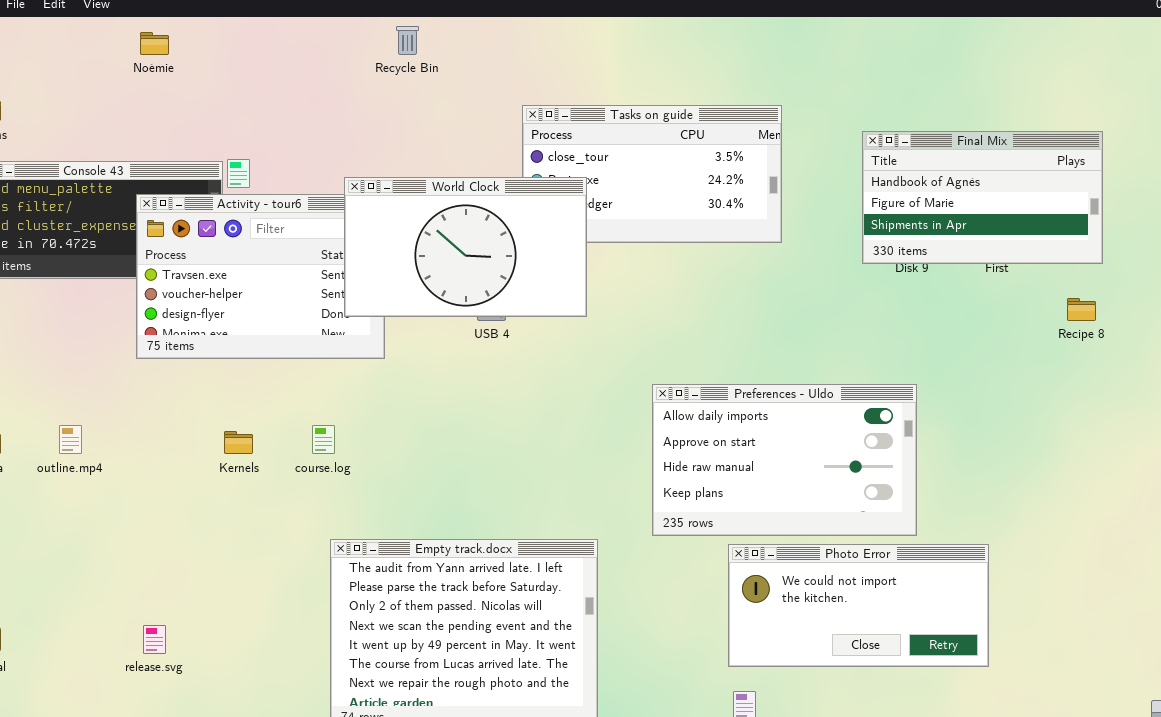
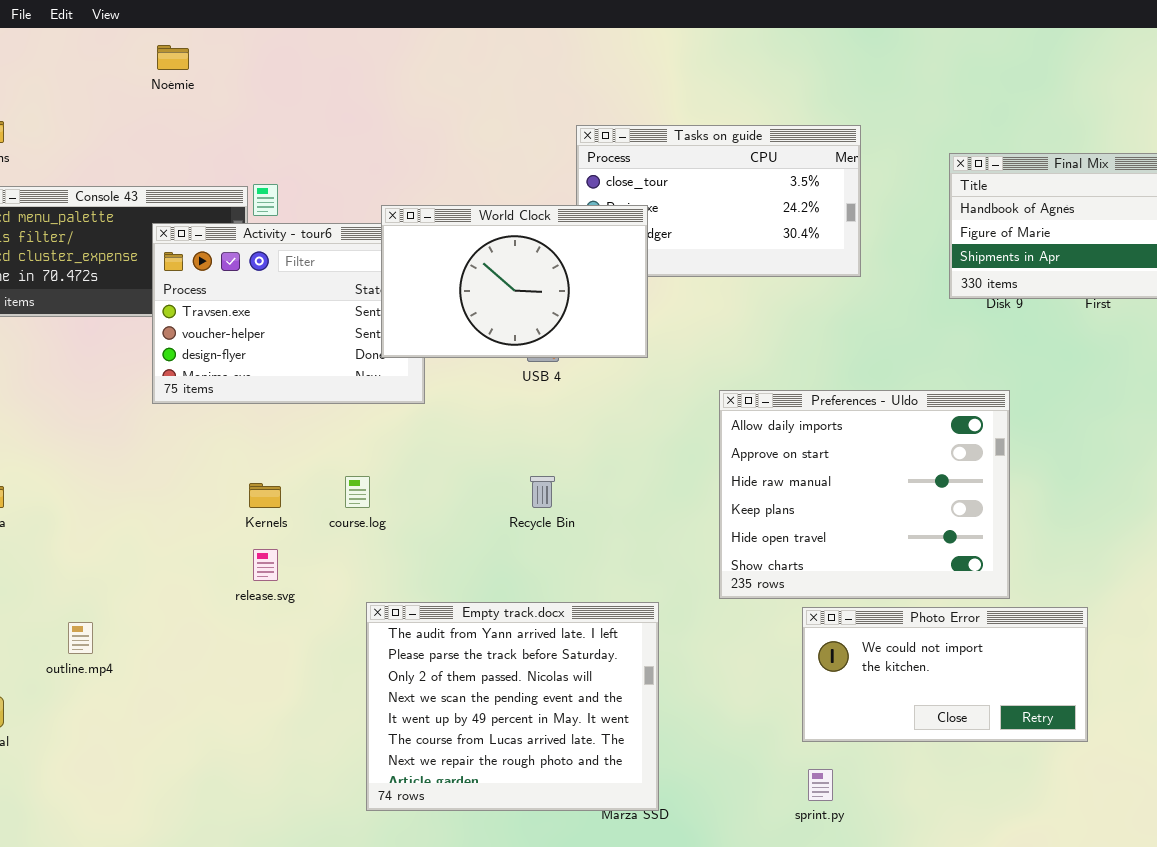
Recycle Bin: [396,26,419,55] -> [530,476,555,508], moved
Preferences - Uldo: [652,384,917,536] -> [719,390,1010,599], resized
outline.mp4: [59,425,82,454] -> [68,622,93,654], moved
release.svg: [143,625,166,654] -> [253,549,278,581], moved

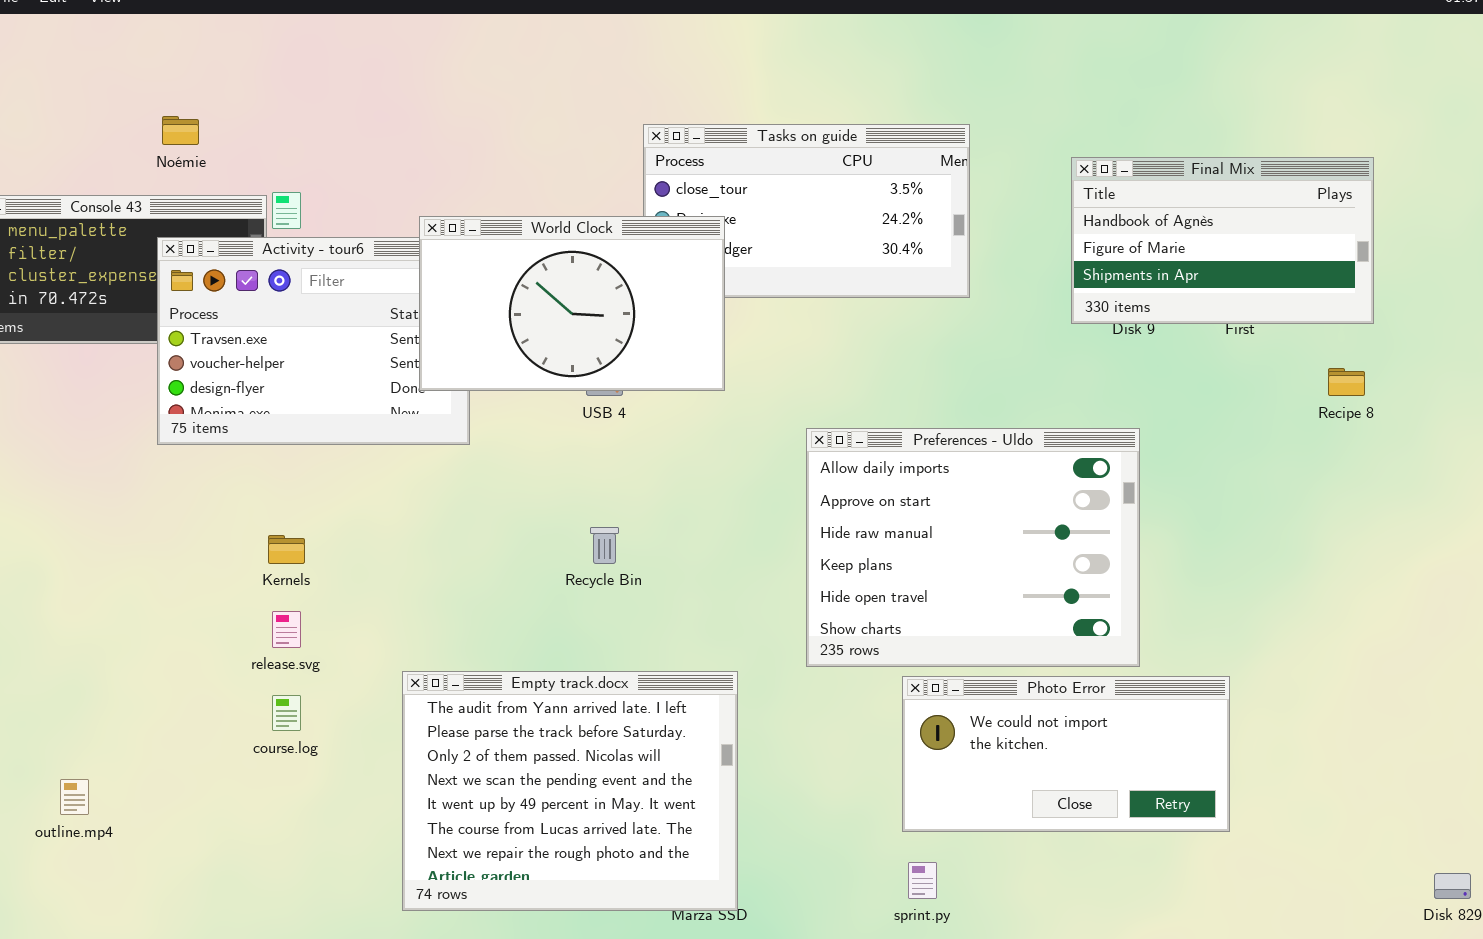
Noémie: [157,45,189,70] -> [162,116,199,145], moved
course.log: [345,476,370,508] -> [272,695,301,731], moved
outline.mp4: [68,622,93,654] -> [60,779,89,815], moved

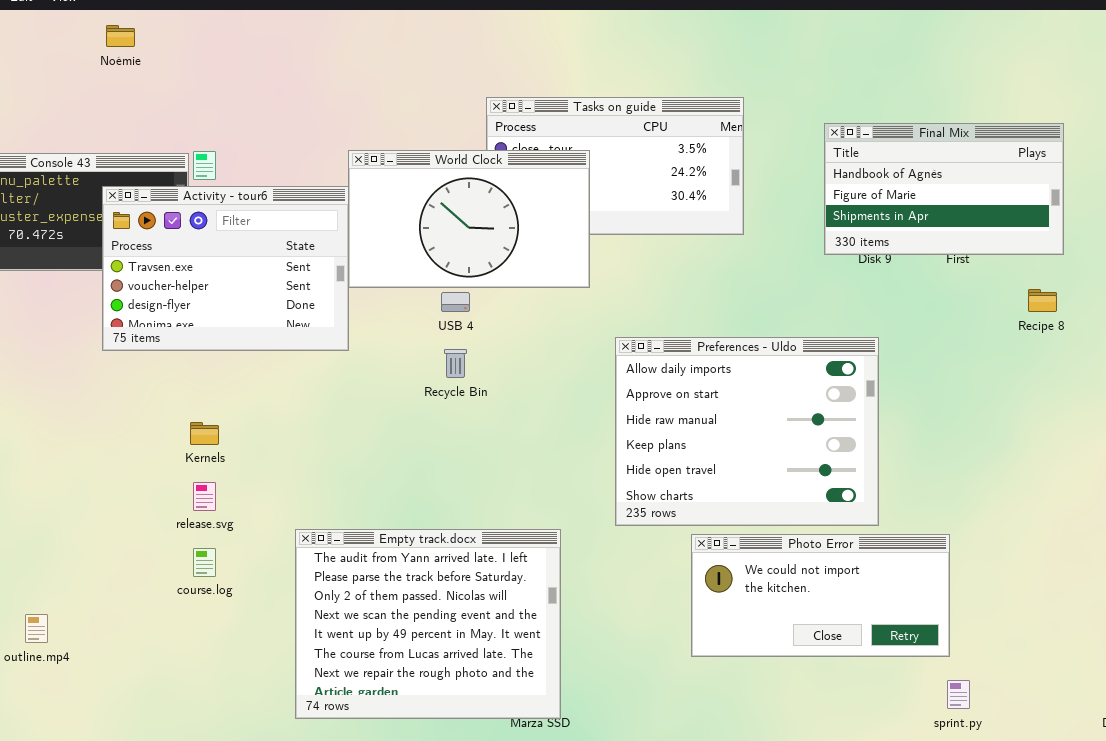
Noémie: [162,116,199,145] -> [106,25,135,47], moved
World Clock: [419,216,725,391] -> [348,150,590,288], moved
Recycle Bin: [590,527,619,564] -> [444,349,467,378], moved
sprint.py: [908,862,937,899] -> [947,680,970,709], moved

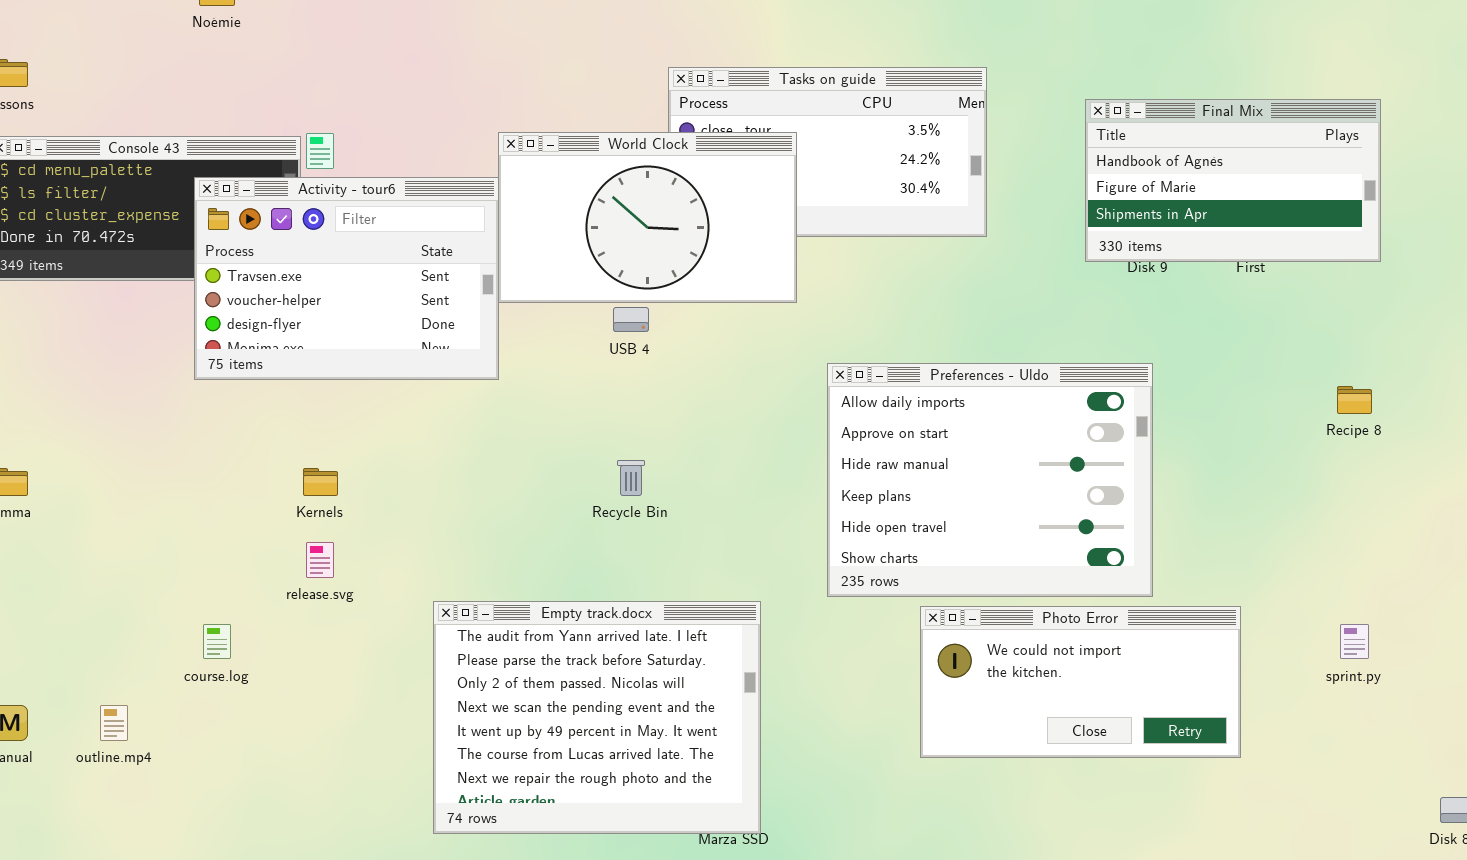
Recipe 8: [1028,289,1057,312] -> [1337,386,1372,414], moved
Recycle Bin: [444,349,467,378] -> [617,460,645,496], moved
course.log: [193,548,216,577] -> [203,624,231,659], moved
sprint.py: [947,680,970,709] -> [1340,624,1369,659], moved

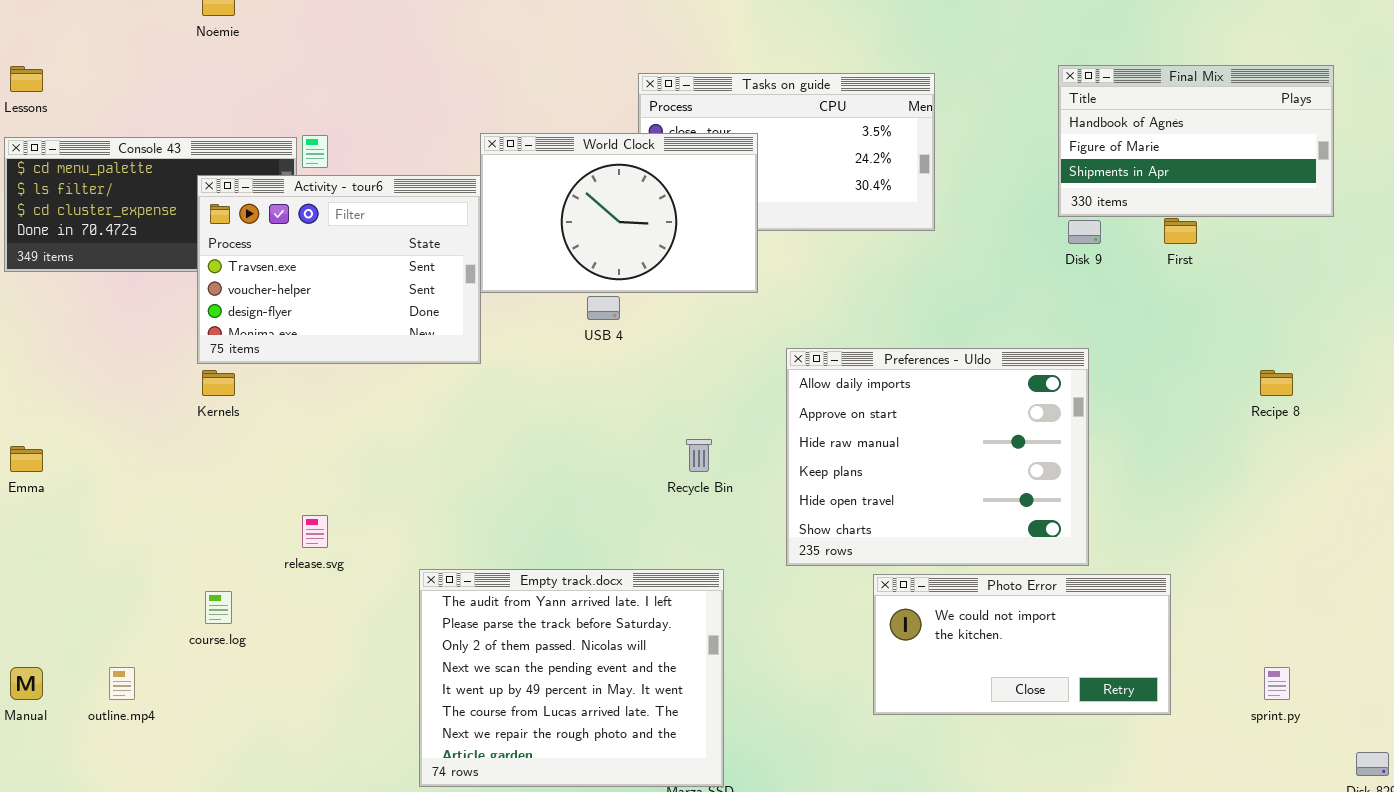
Final Mix: [1085,99,1381,262] -> [1058,65,1334,217], moved
Recycle Bin: [617,460,645,496] -> [686,439,712,472], moved
Kernels: [303,468,338,496] -> [202,370,235,396], moved
sprint.py: [1340,624,1369,659] -> [1264,667,1290,700], moved

